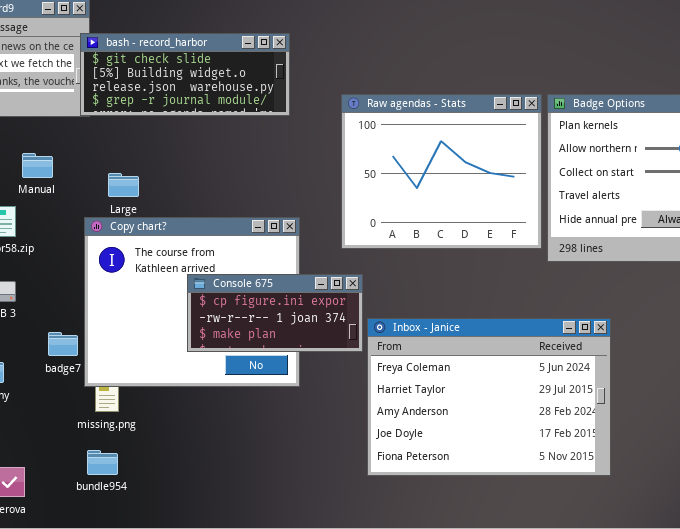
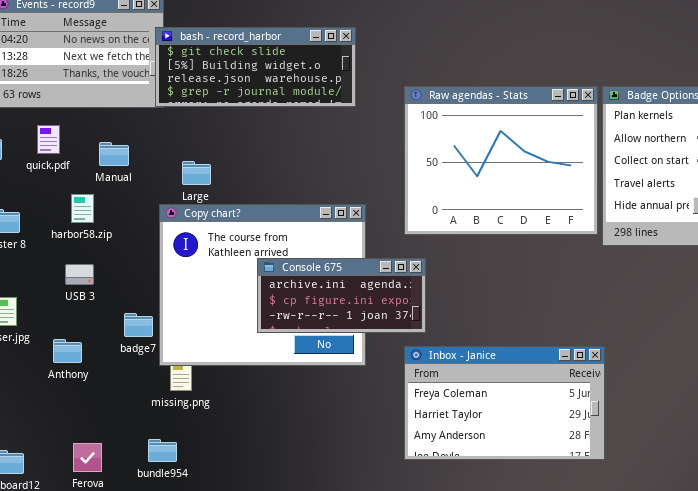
Console 675: [187,274,363,352] -> [257,258,426,333], scrolled up 1 row
Inbox - Janice: [367,318,611,476] -> [404,346,605,460], moved, resized
bundle954: [87,450,118,475] -> [148,439,177,462], moved

